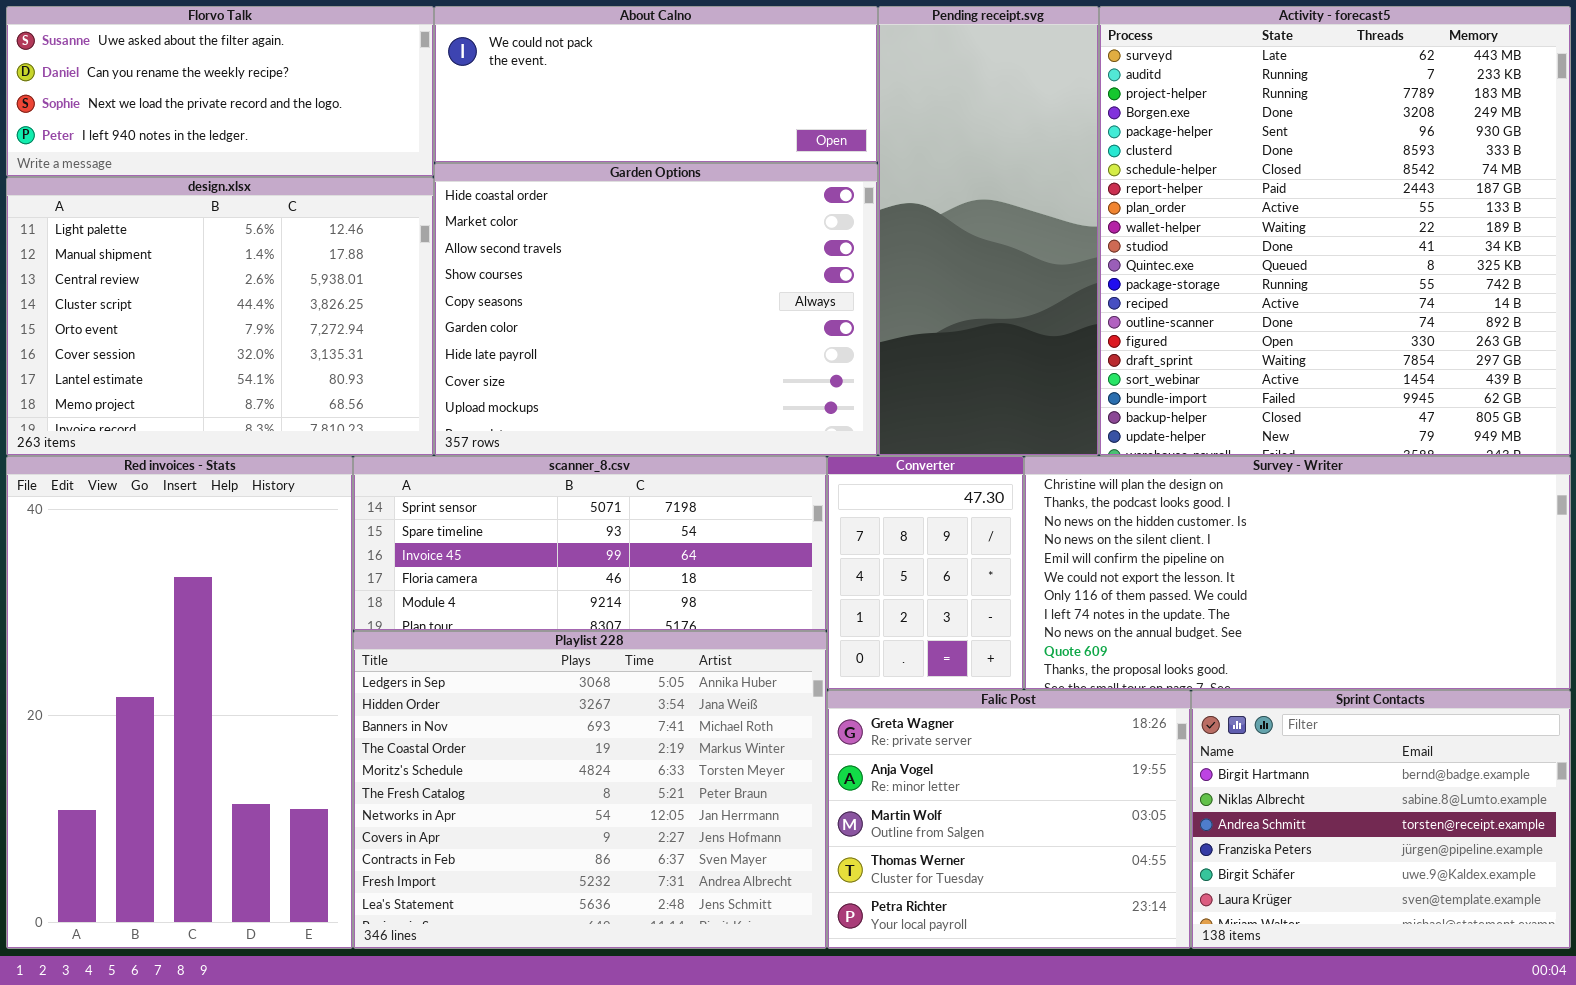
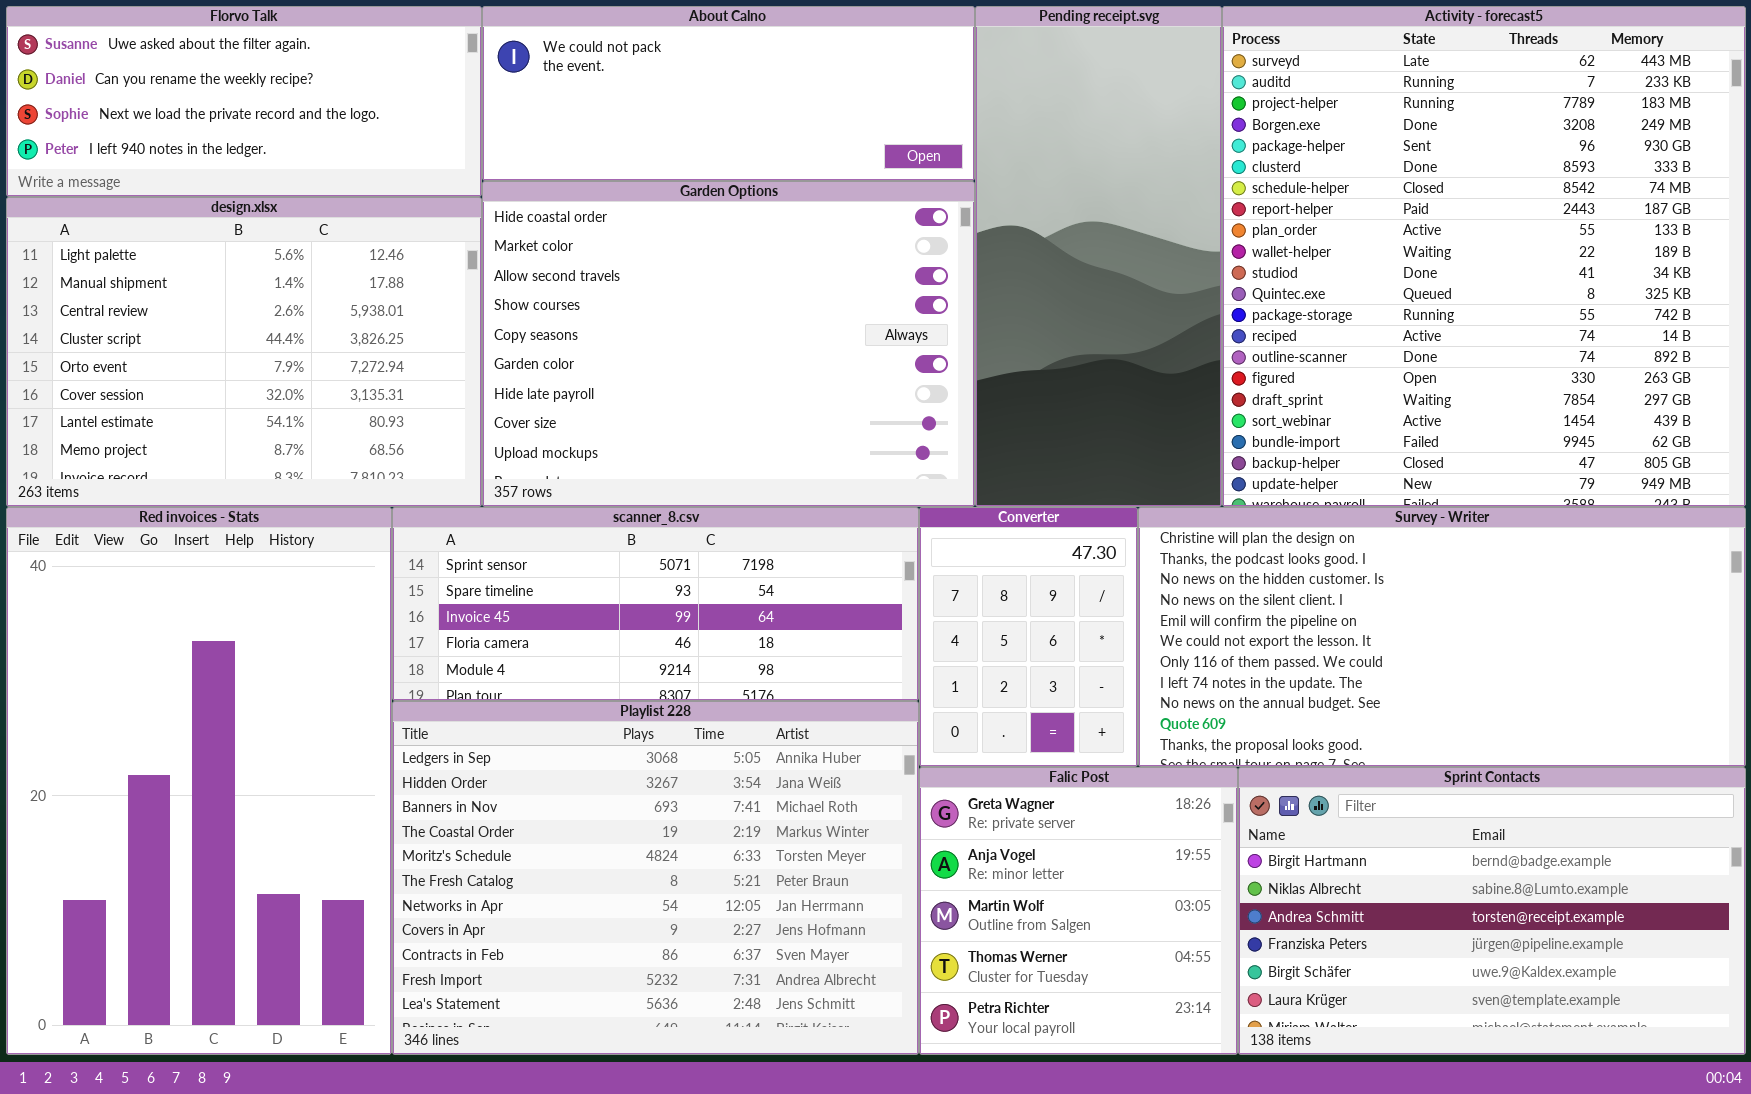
Falic Post: [827,690,1191,949] -> [919,767,1238,1055], resized
Sprint Contacts: [1191,690,1571,949] -> [1238,767,1746,1055], resized

